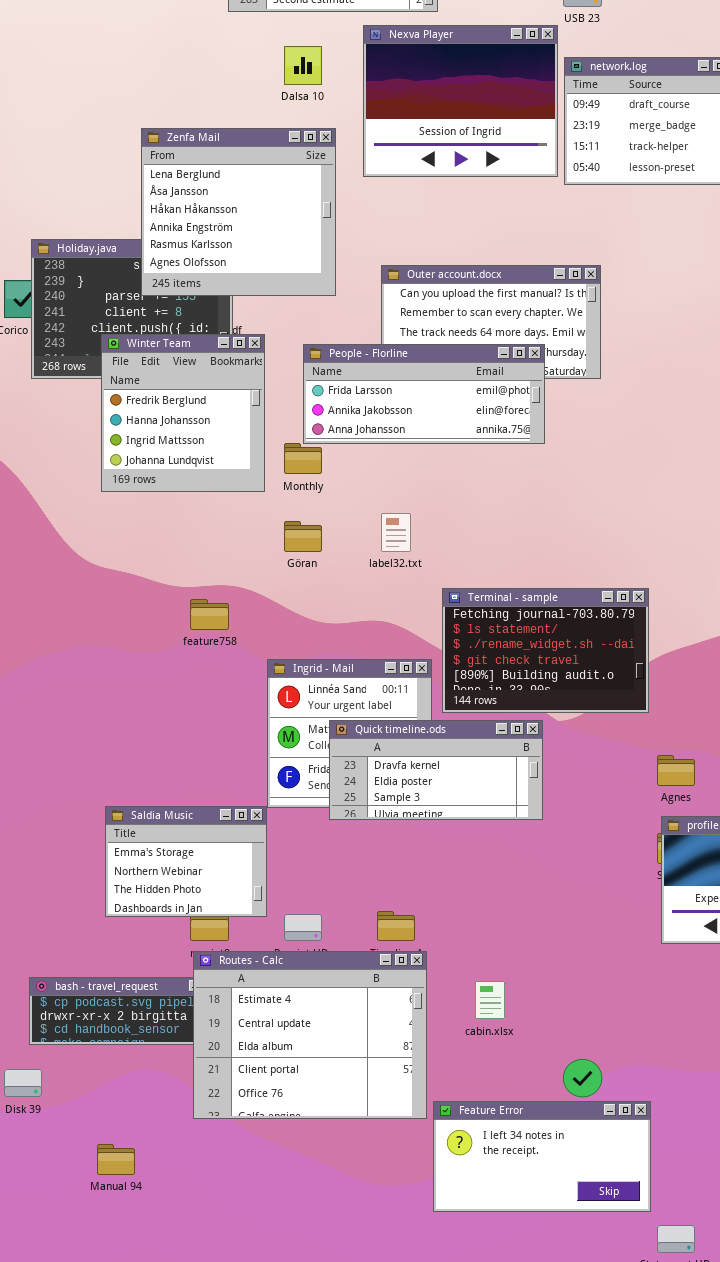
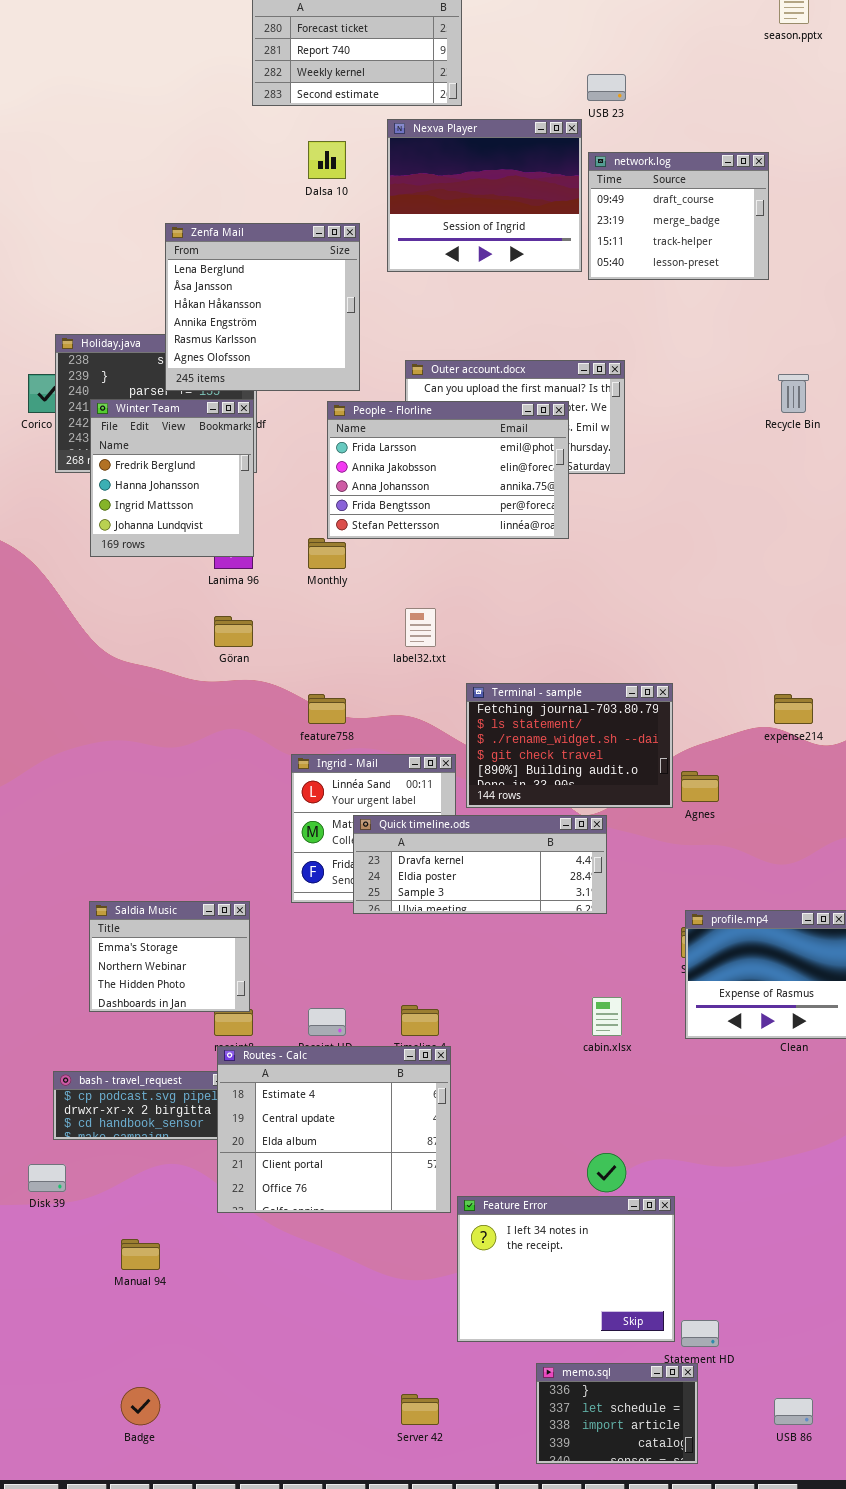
Winter Team: [101,334,265,492] -> [90,399,254,557], moved
People - Florline: [303,344,545,444] -> [327,401,569,539], resized
Göran: [284,521,322,552] -> [214,616,253,647], moved
feature758: [190,599,229,630] -> [308,694,346,724], moved
Quick timeline.ods: [329,720,543,820] -> [353,815,607,914], resized
Agnes: [657,755,695,786] -> [681,771,719,802], moved
Saldia Music: [105,806,267,917] -> [89,901,250,1012], moved
cabin.xlsx: [475,981,505,1019] -> [592,997,622,1036], moved
Feature Error: [433,1101,651,1212] -> [457,1196,675,1342], resized

